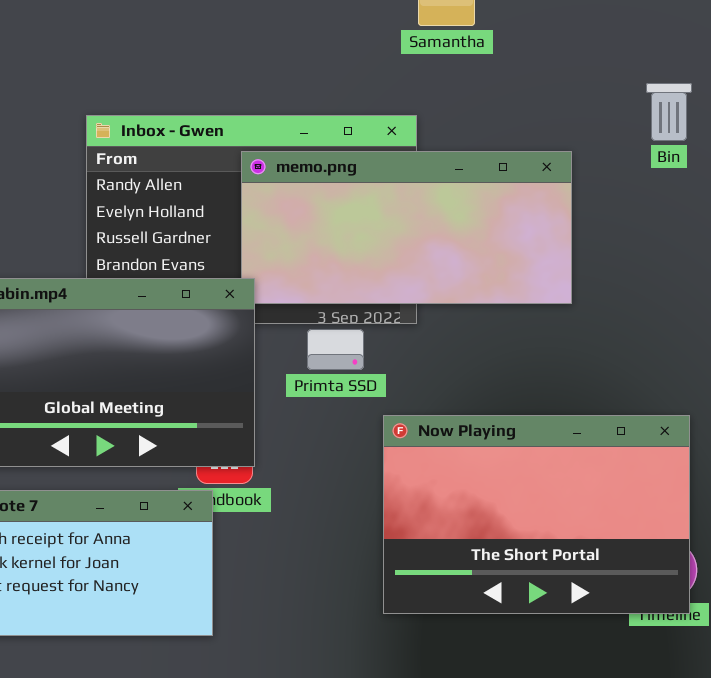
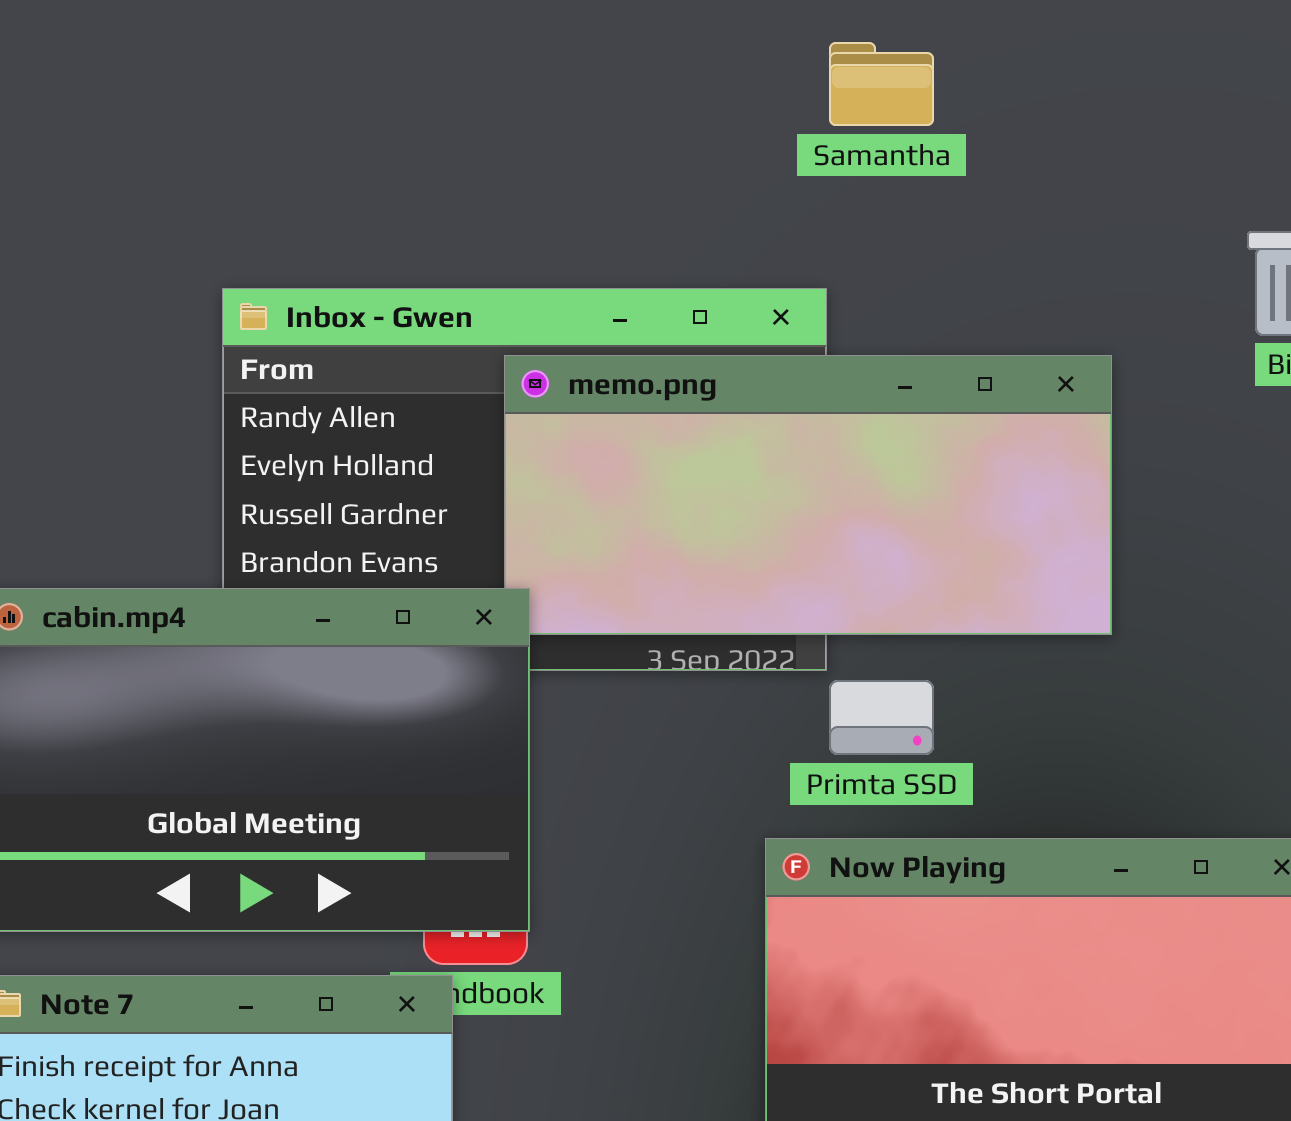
Primta SSD: [307,329,364,370] -> [829,680,934,755], moved

